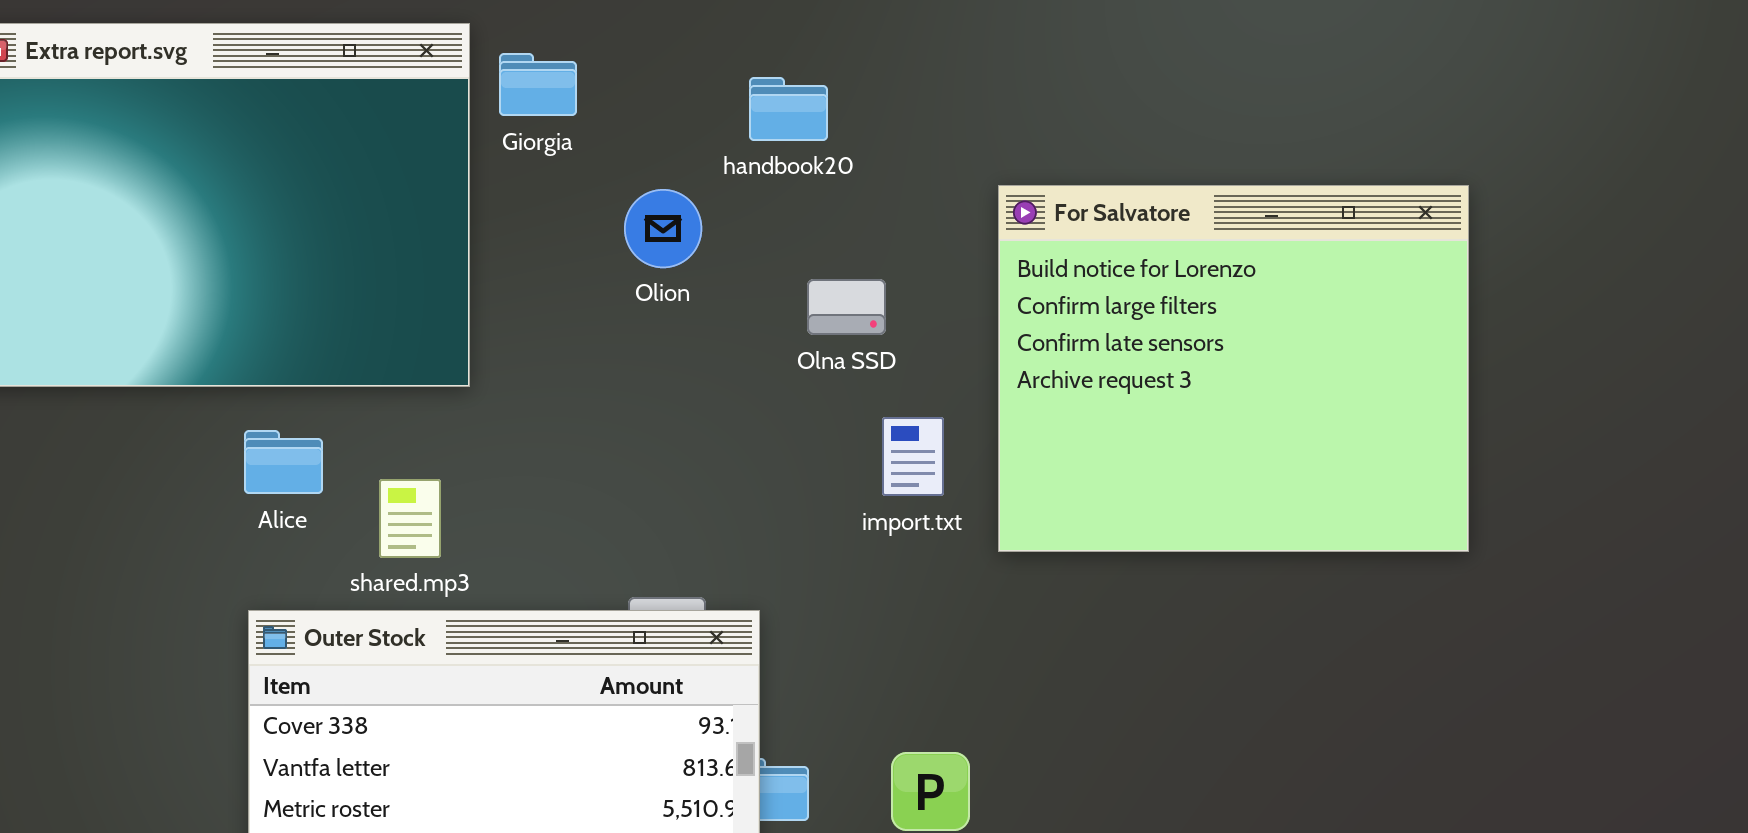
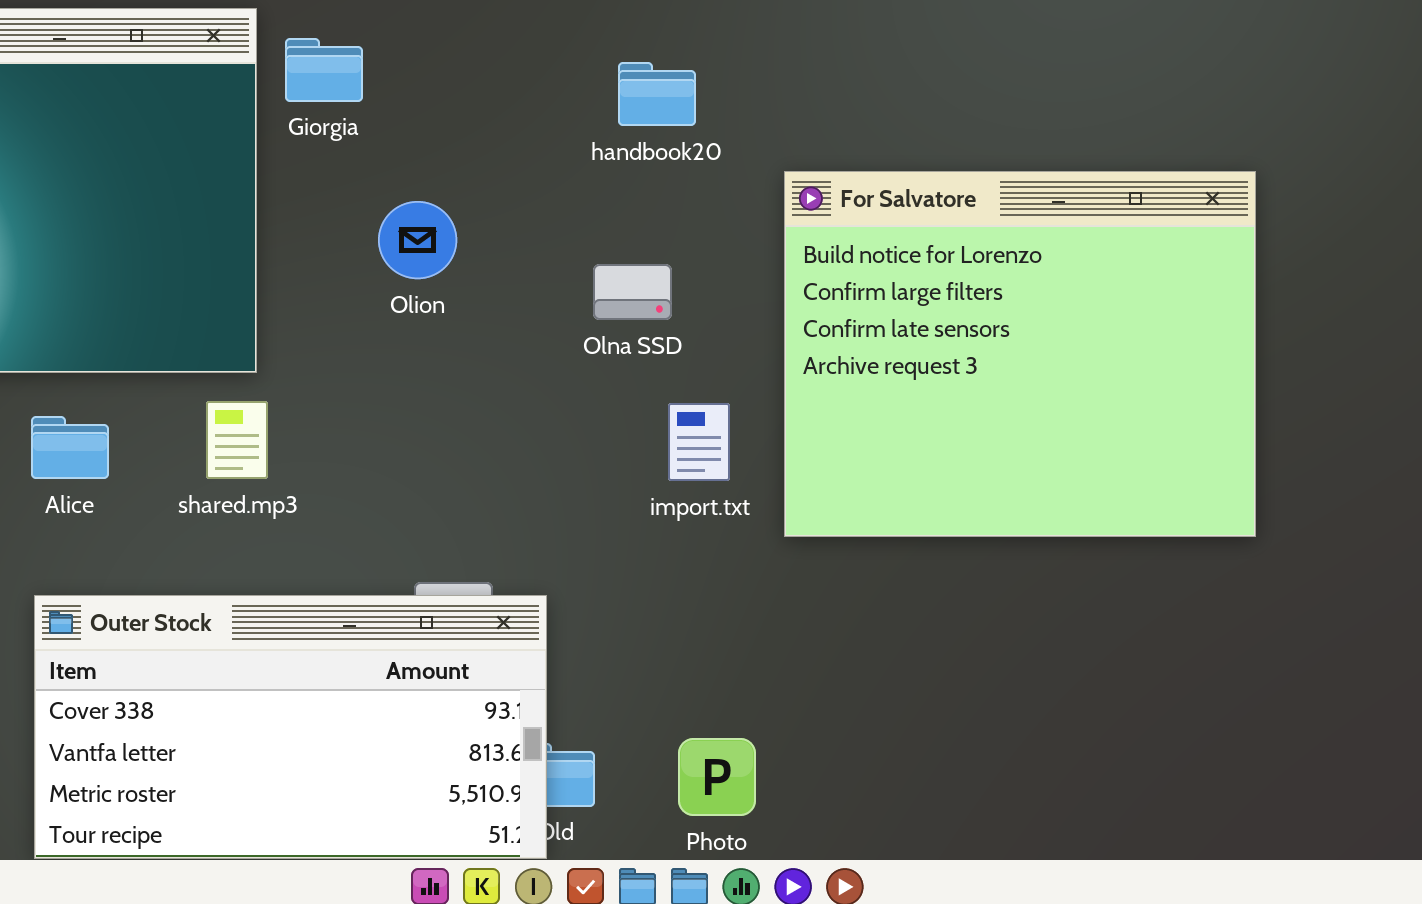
handbook20: [749,77,828,141] -> [618,62,696,126], moved
Olion: [624,189,702,268] -> [378,201,457,279], moved
shared.mp3: [379,479,441,558] -> [206,401,268,479], moved

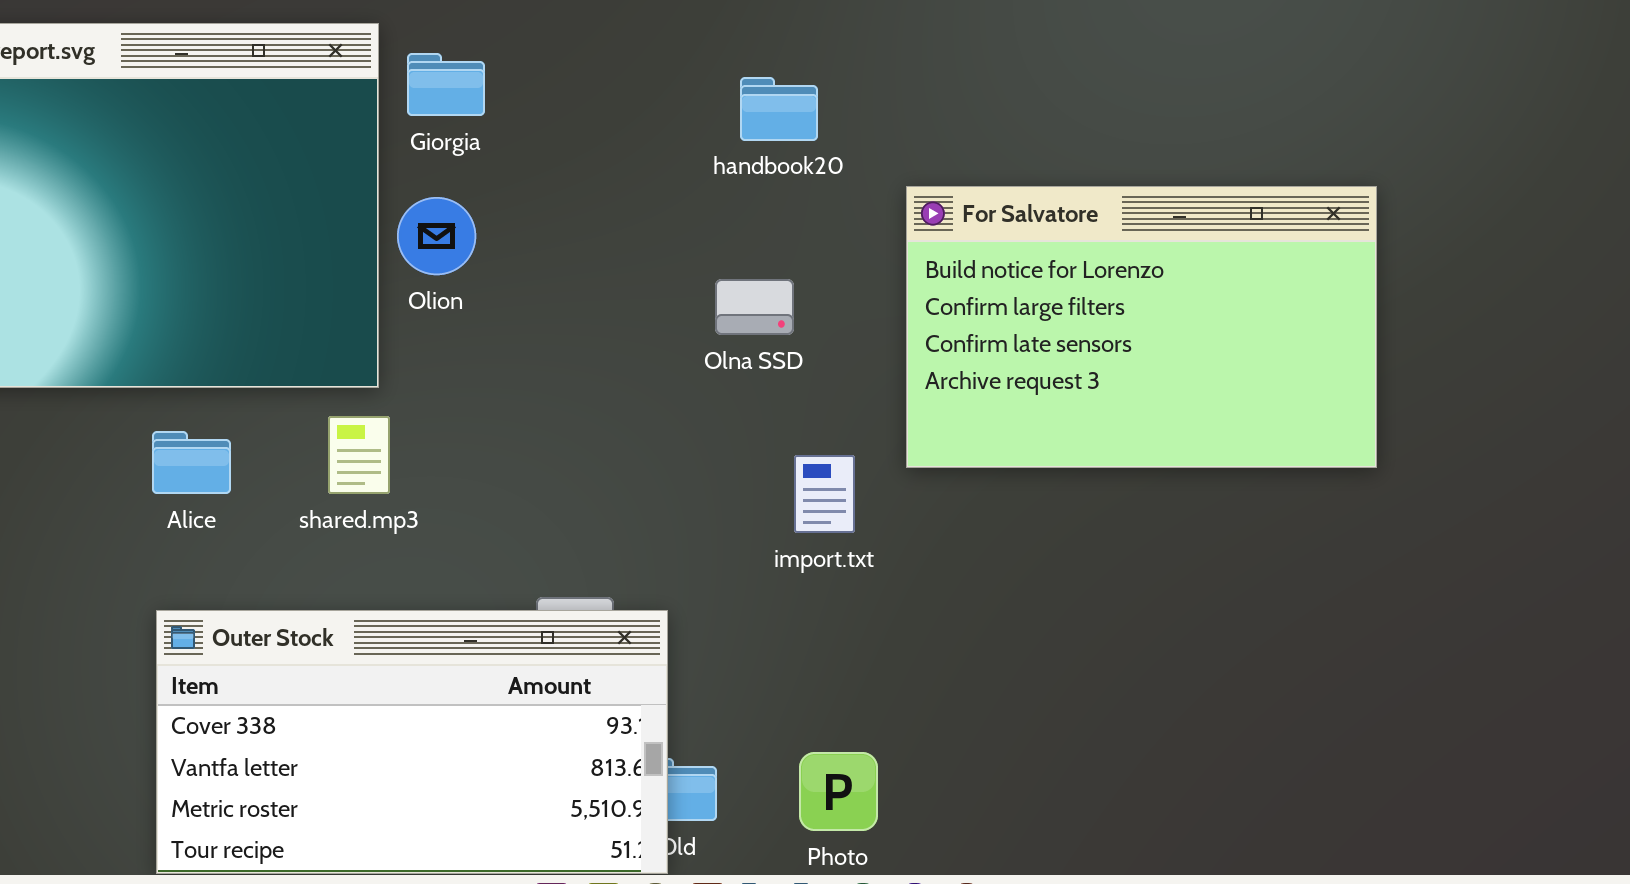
For Salvatore: [784,171,1256,537] -> [906,186,1377,468], resized
Olion: [378,201,457,279] -> [397,197,476,275], moved
import.txt: [668,403,730,481] -> [794,455,855,533], moved

